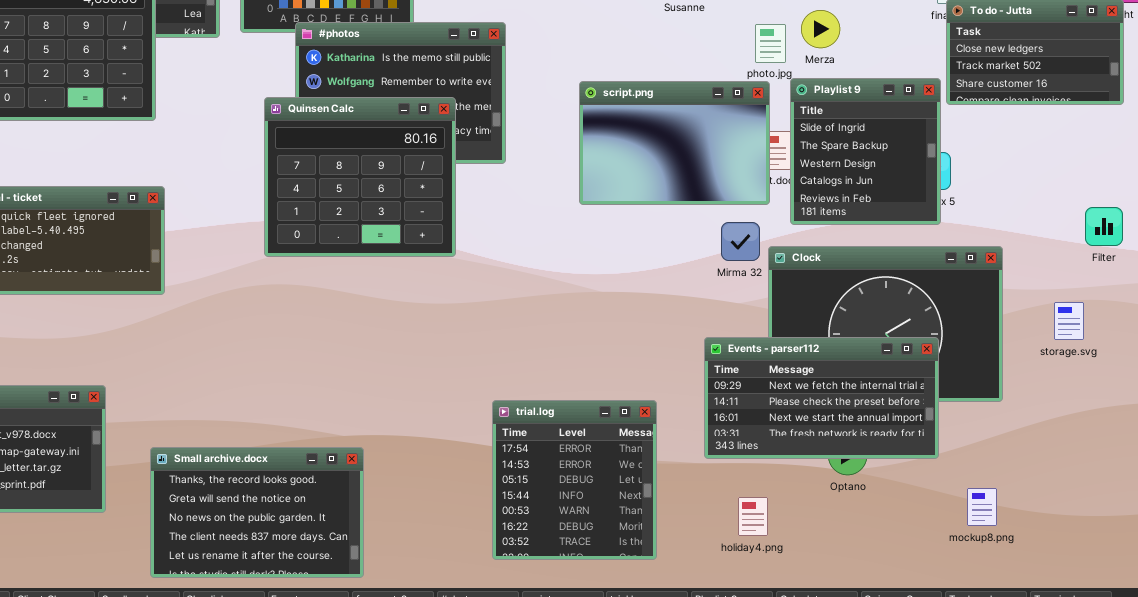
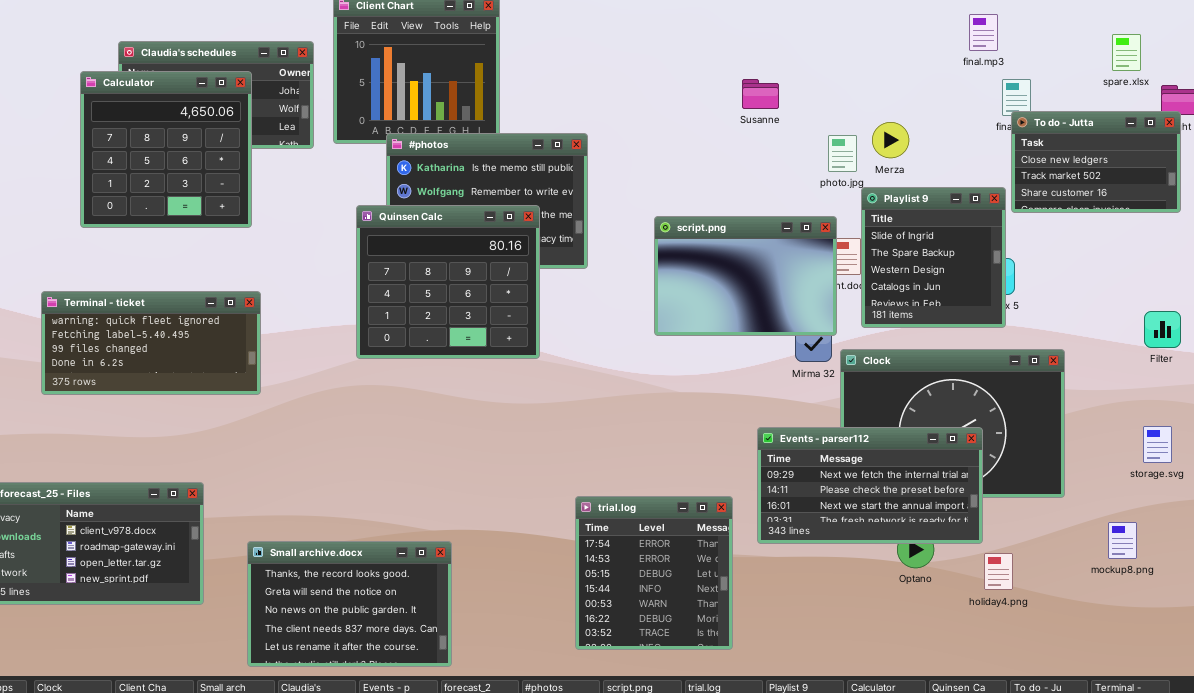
script.png: [579,81,770,205] -> [654,216,837,336], moved
storage.svg: [1054,302,1084,340] -> [1143,426,1172,463], moved
Events - parser112: [704,337,939,459] -> [757,427,983,544], moved
mockup8.png: [967,488,997,526] -> [1108,522,1137,559], moved
holiday4.png: [738,497,768,536] -> [984,553,1013,590], moved

